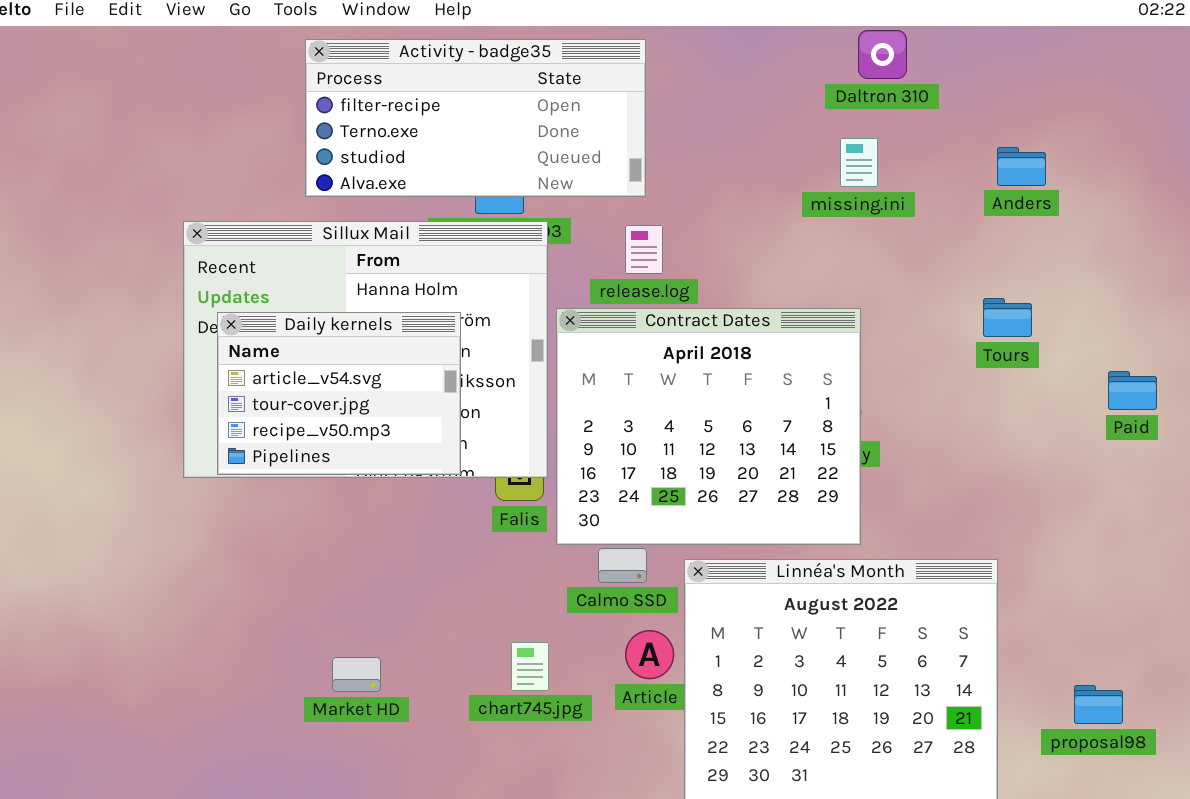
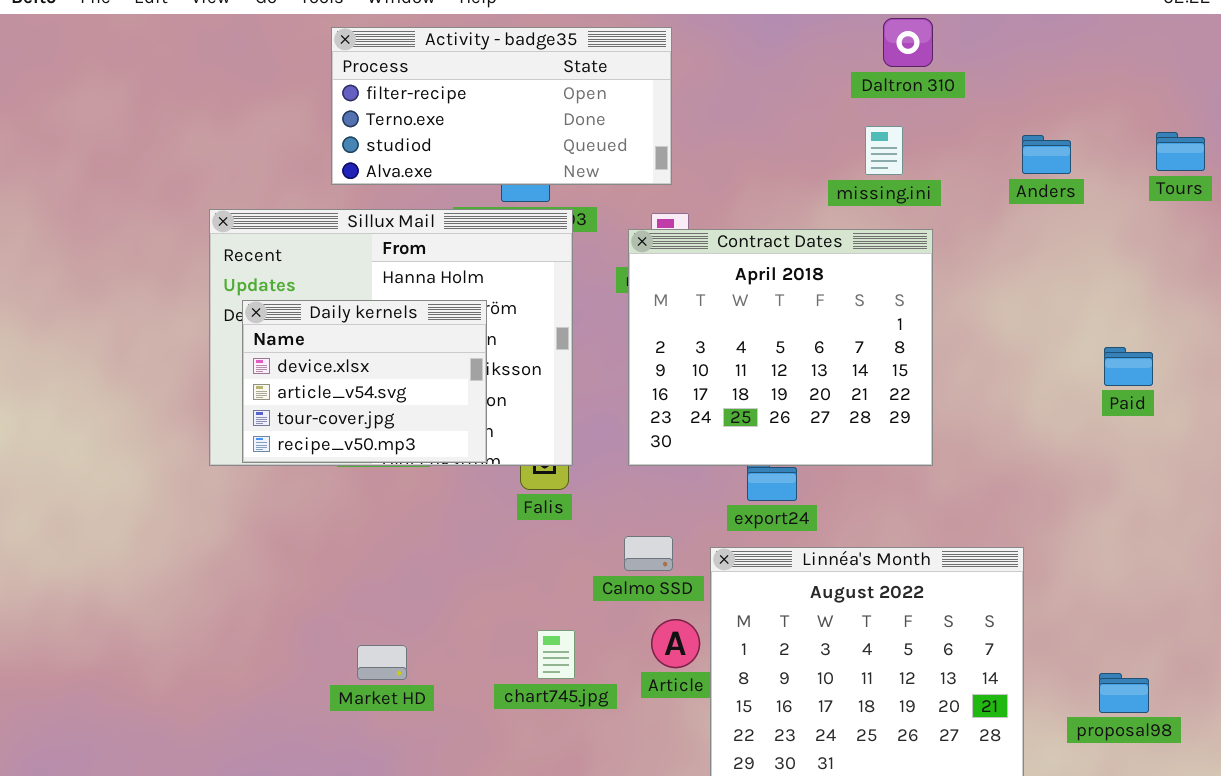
Tours: [983,298,1032,337] -> [1156,132,1205,171], moved
Contract Dates: [556,308,861,545] -> [628,229,933,466], moved
Daily kernels: [217,312,461,475] -> [242,300,487,463], scrolled up 1 row
Paid: [1108,371,1157,410] -> [1104,347,1153,386], moved

